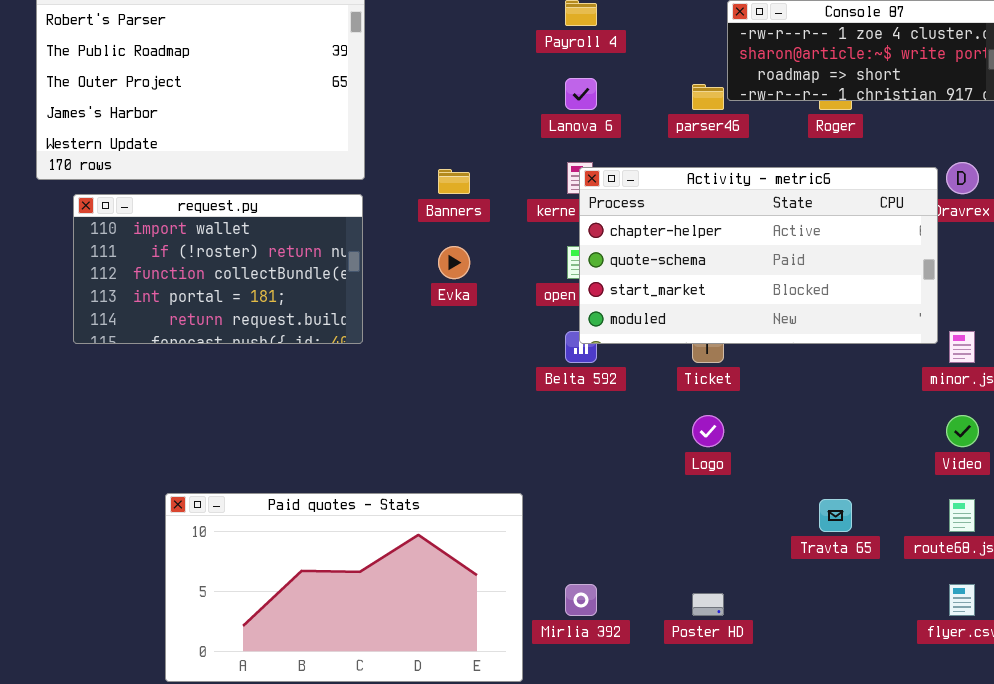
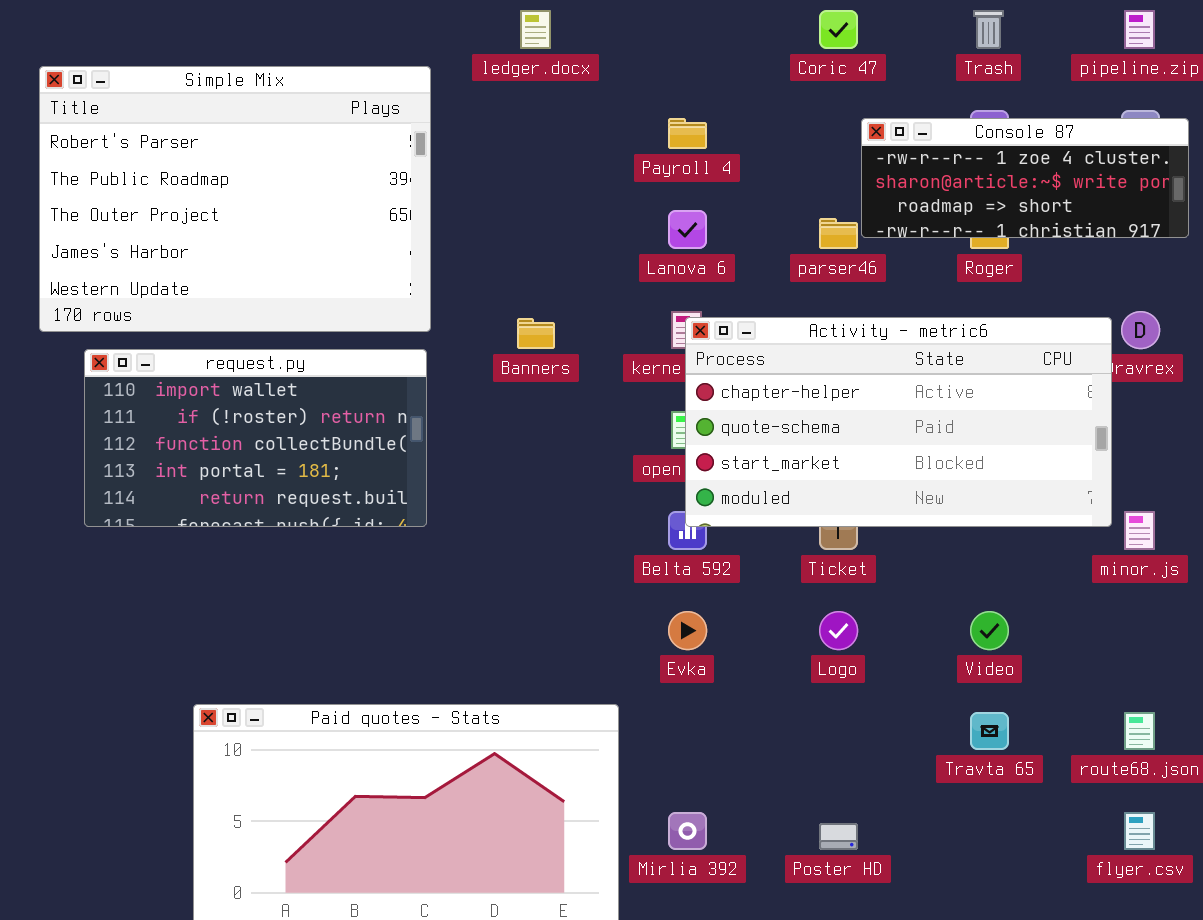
Evka: [438,246,470,279] -> [668,611,707,650], moved
Video: [946,415,979,447] -> [970,611,1009,650], moved

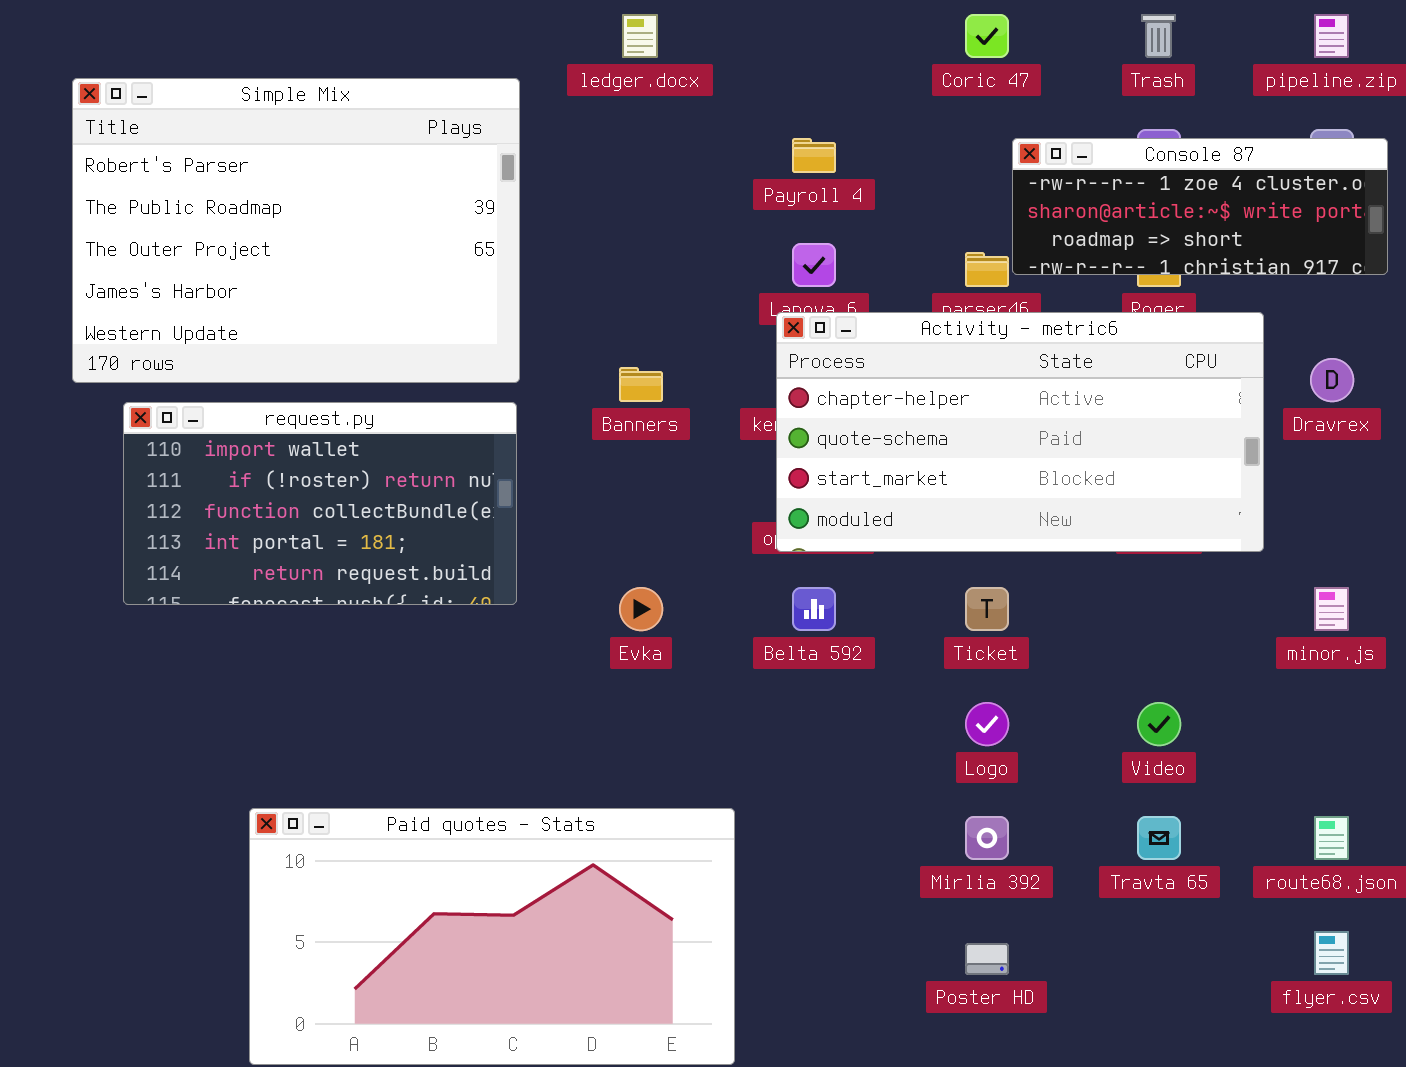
Activity - metric6: [685,317,1112,527] -> [776,312,1264,552], moved
Evka: [668,611,707,650] -> [619,587,663,631], moved
Mirlia 392: [668,812,707,850] -> [965,816,1009,860], moved

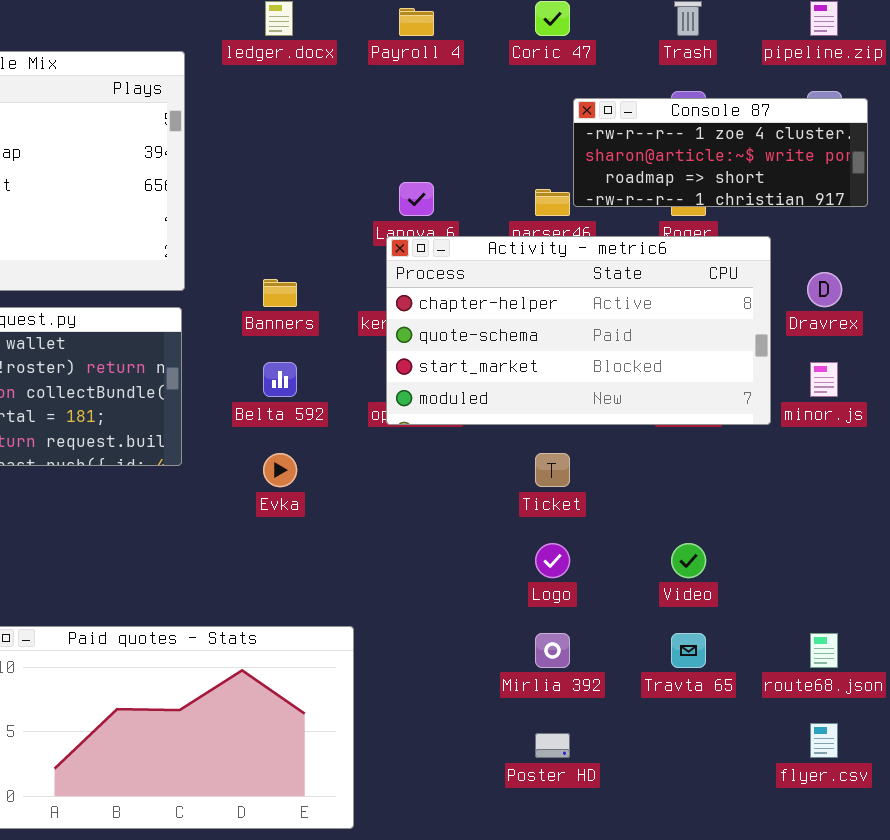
Payroll 4: [792,138,836,173] -> [399,8,434,36], moved
Belta 592: [792,587,836,631] -> [263,362,297,397], moved
minor.js: [1314,587,1349,631] -> [810,362,838,397], moved

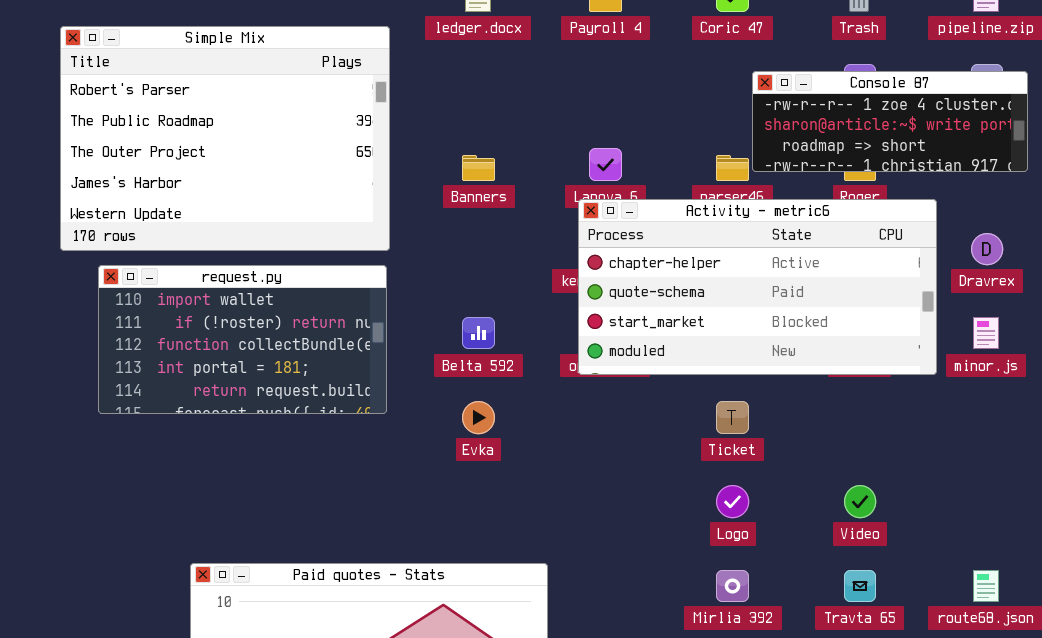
Banners: [263,279,297,307] -> [462,155,495,181], moved

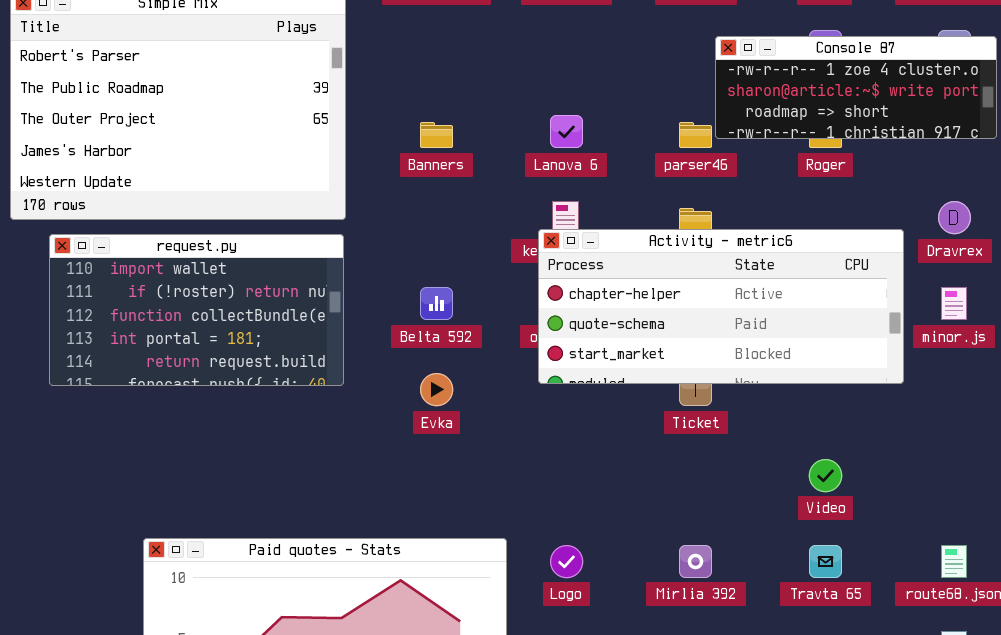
Activity - metric6: [578,199,937,375] -> [538,229,904,384], moved, resized
Logo: [716,485,749,518] -> [550,545,583,578], moved

